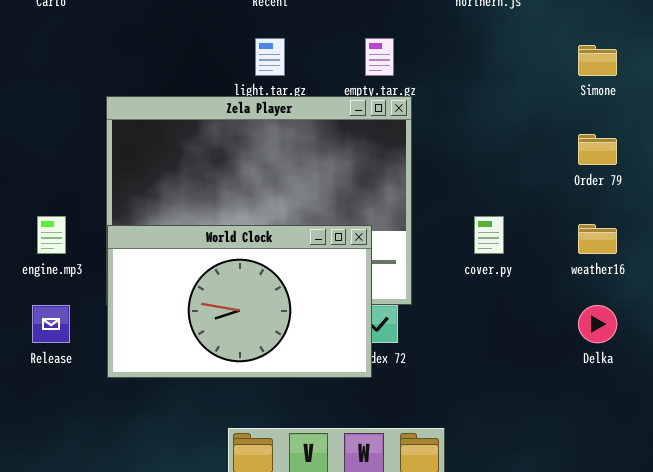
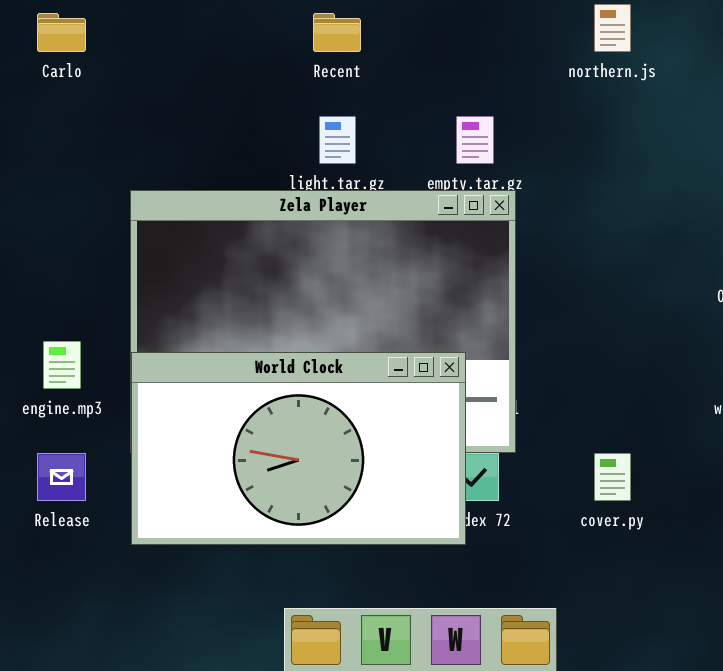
cover.py: [474,216,504,254] -> [594,453,631,501], moved

